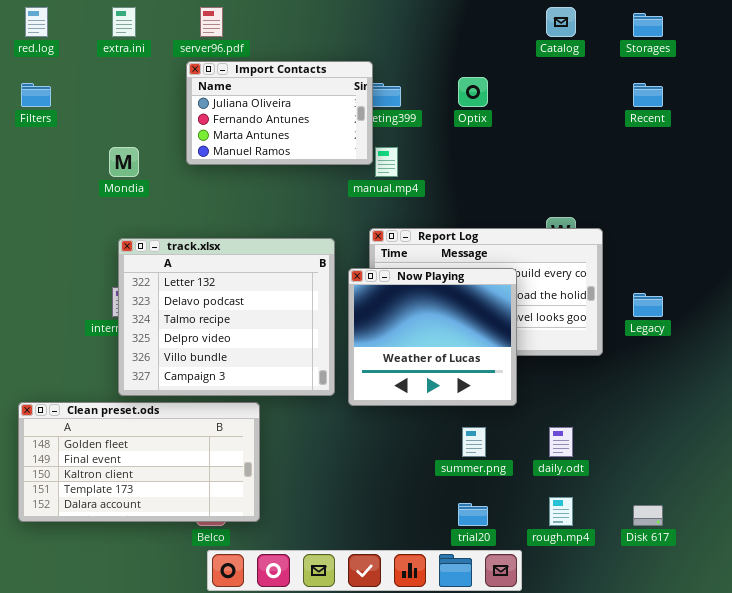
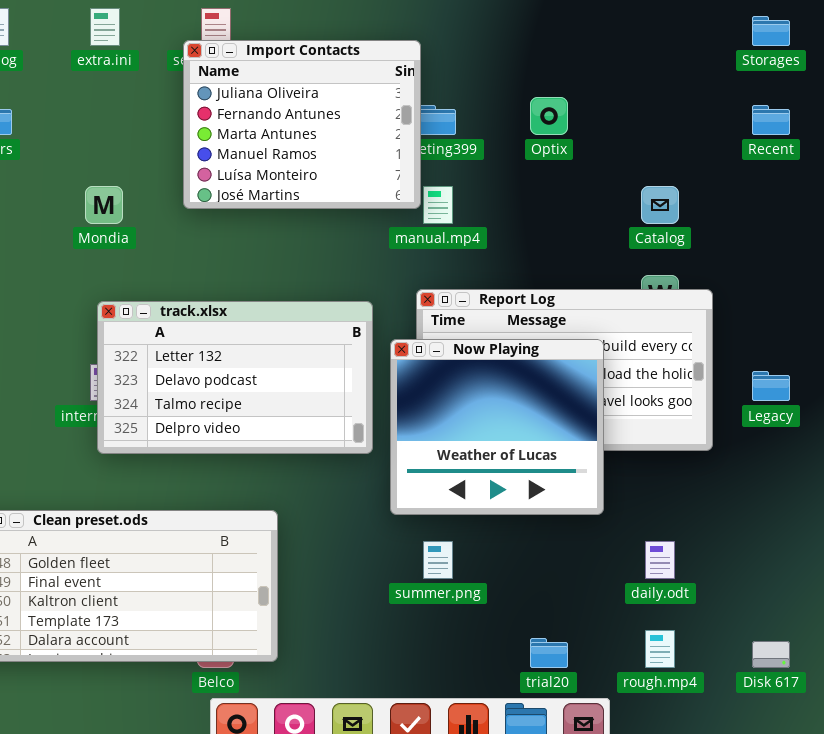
Catalog: [546,7,576,37] -> [641,186,679,224], moved
Import Contacts: [186,61,373,165] -> [183,40,421,209], resized
track.xlsx: [118,238,335,396] -> [97,301,373,454], resized
summer.png: [462,427,486,457] -> [423,541,453,579], moved

